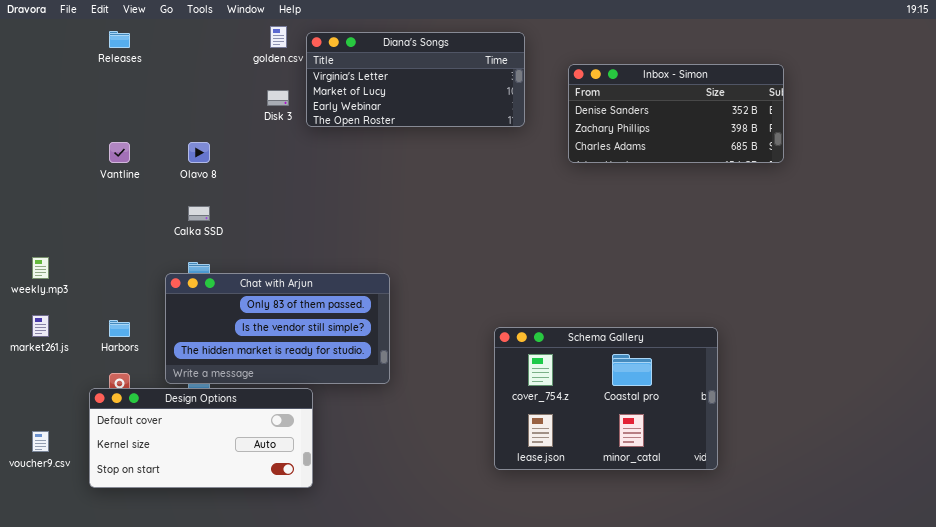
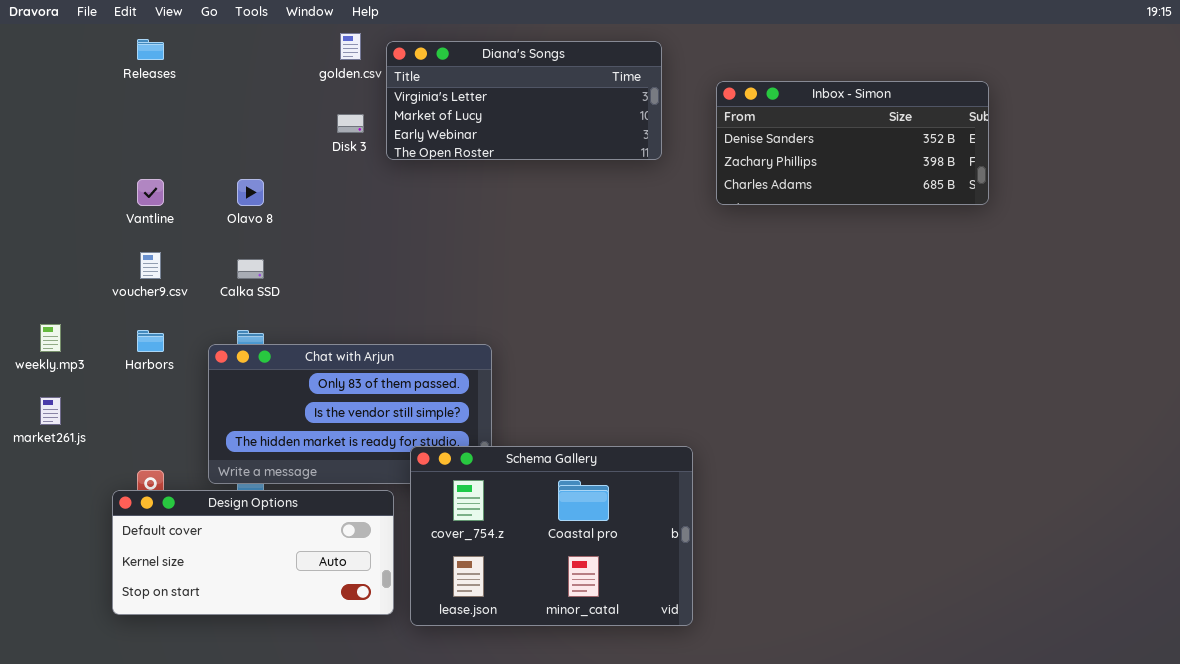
Harbors: [109,320,130,337] -> [137,330,164,352], moved
Schema Gallery: [494,327,718,470] -> [410,446,693,626], moved
voucher9.csv: [32,431,49,452] -> [140,252,161,279], moved

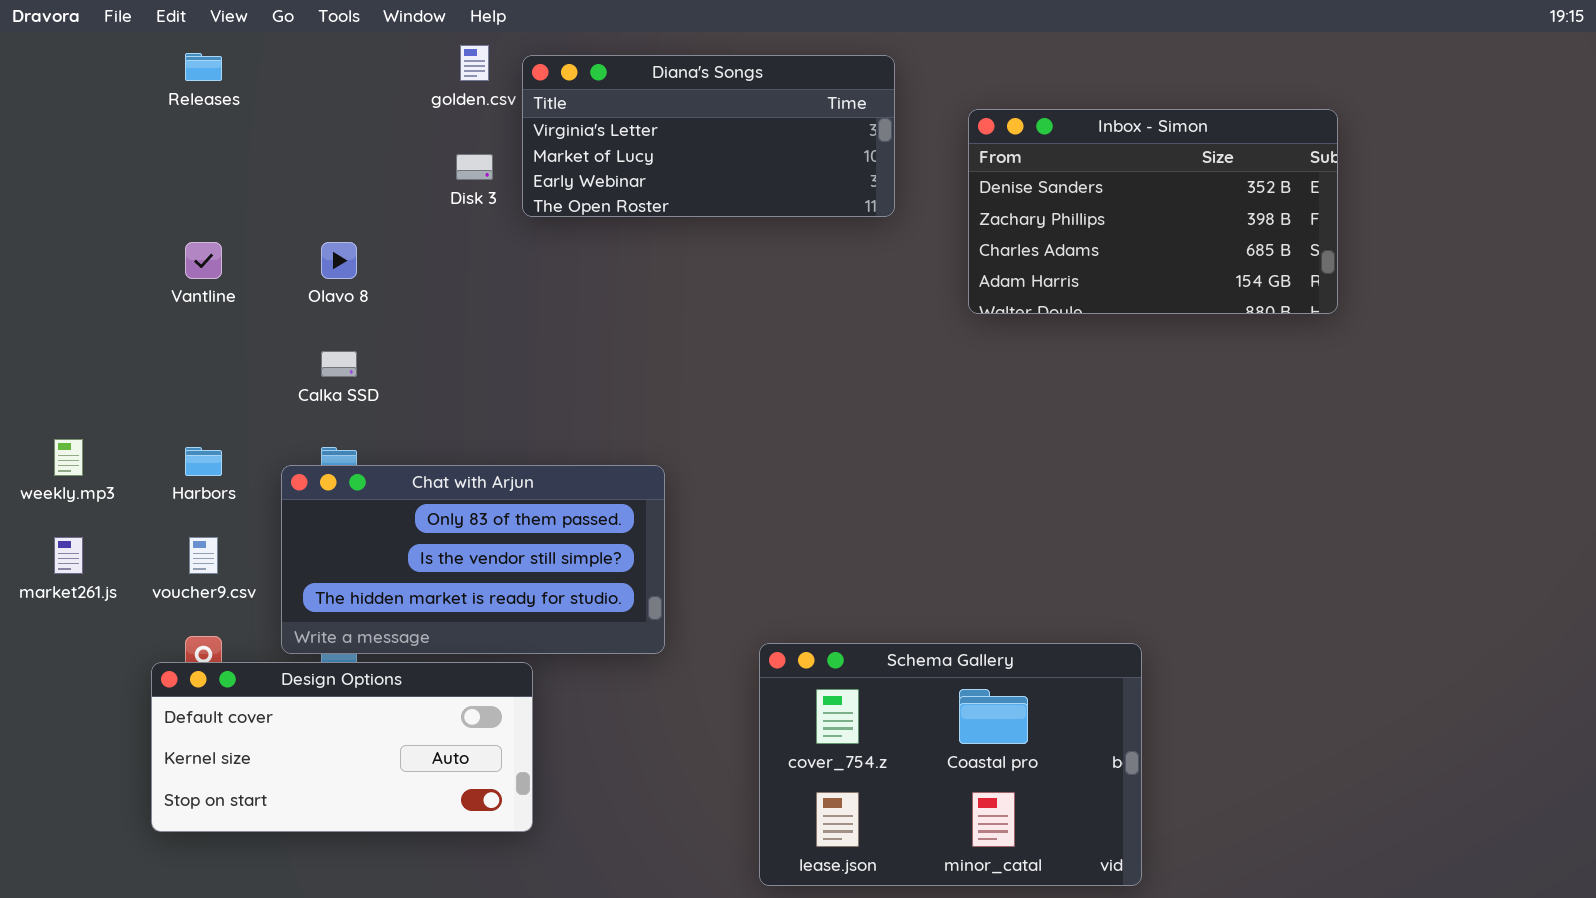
Inbox - Simon: [716,81,989,205] -> [968,109,1338,314], resized
voucher9.csv: [140,252,161,279] -> [189,537,218,574], moved
Schema Gallery: [410,446,693,626] -> [759,643,1142,886], moved

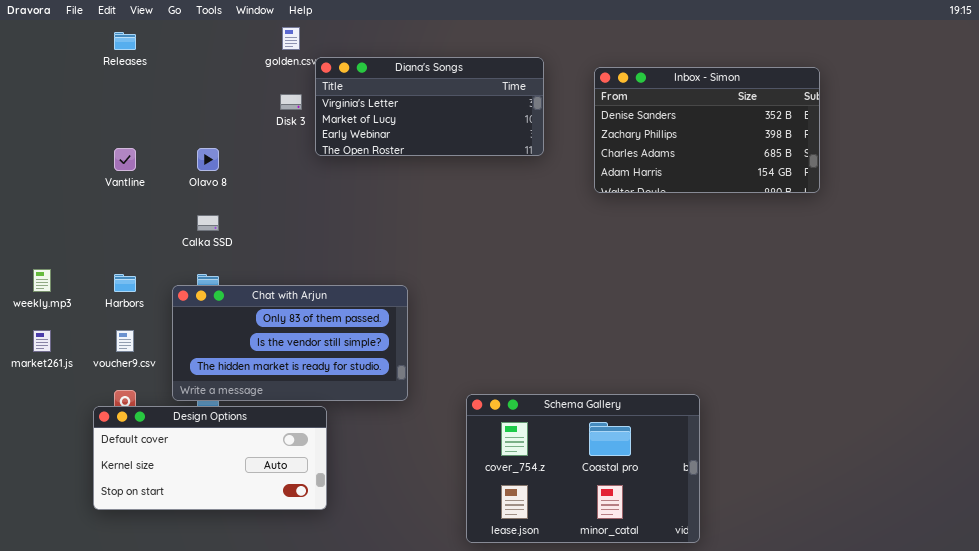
Diana's Songs: [522,55,895,217] -> [315,57,544,156], moved

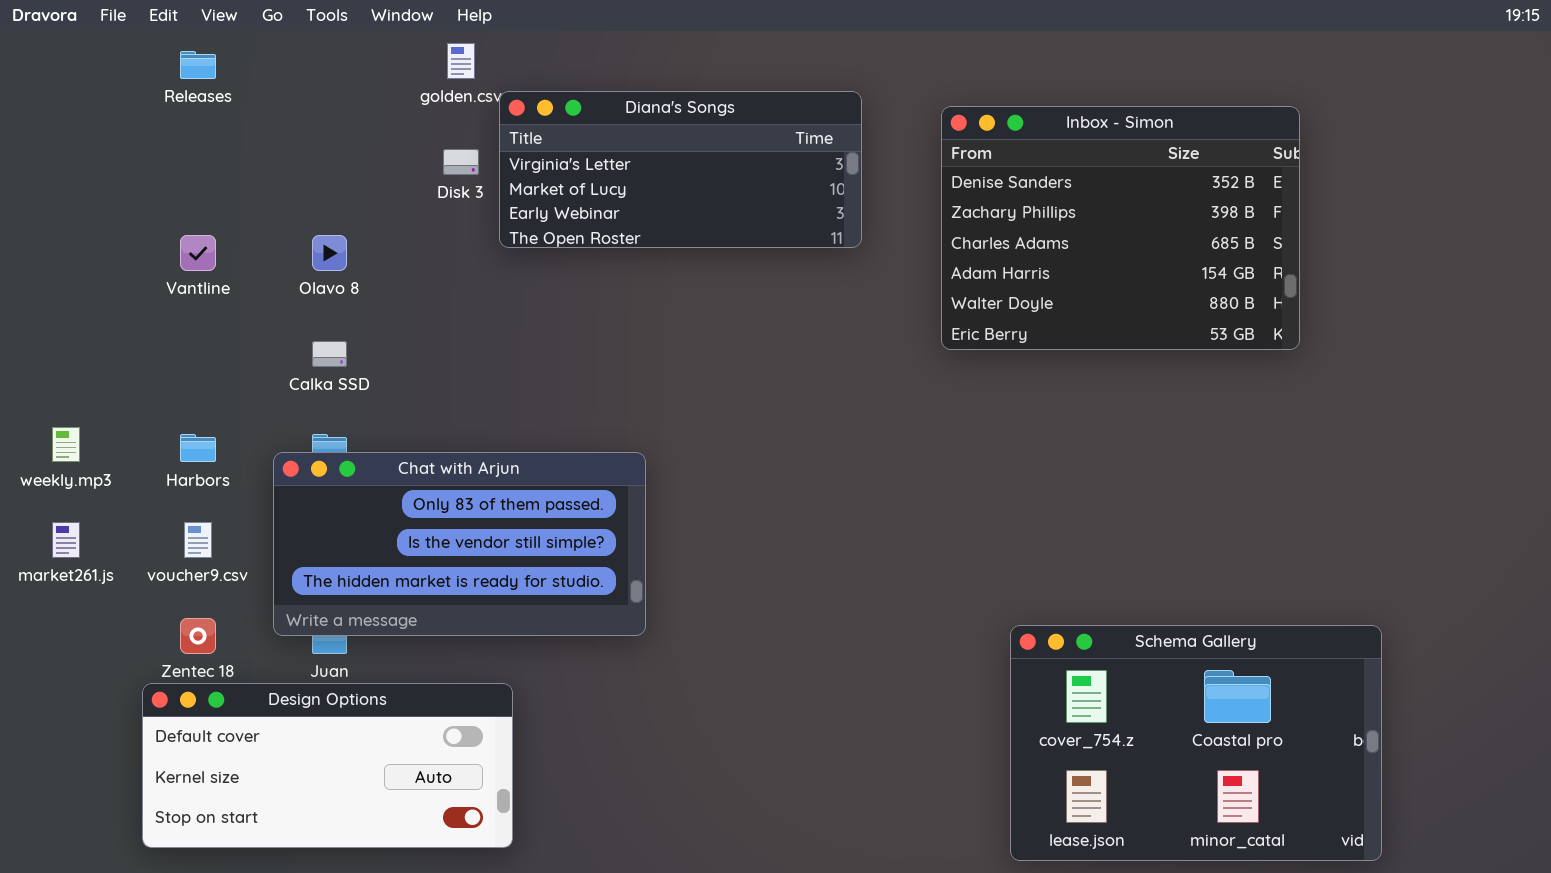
Inbox - Simon: [594,67,820,193] -> [941,106,1300,350], resized
Schema Gallery: [466,394,700,543] -> [1010,625,1382,861], moved
Design Options: [93,406,327,510] -> [142,683,513,848], moved

